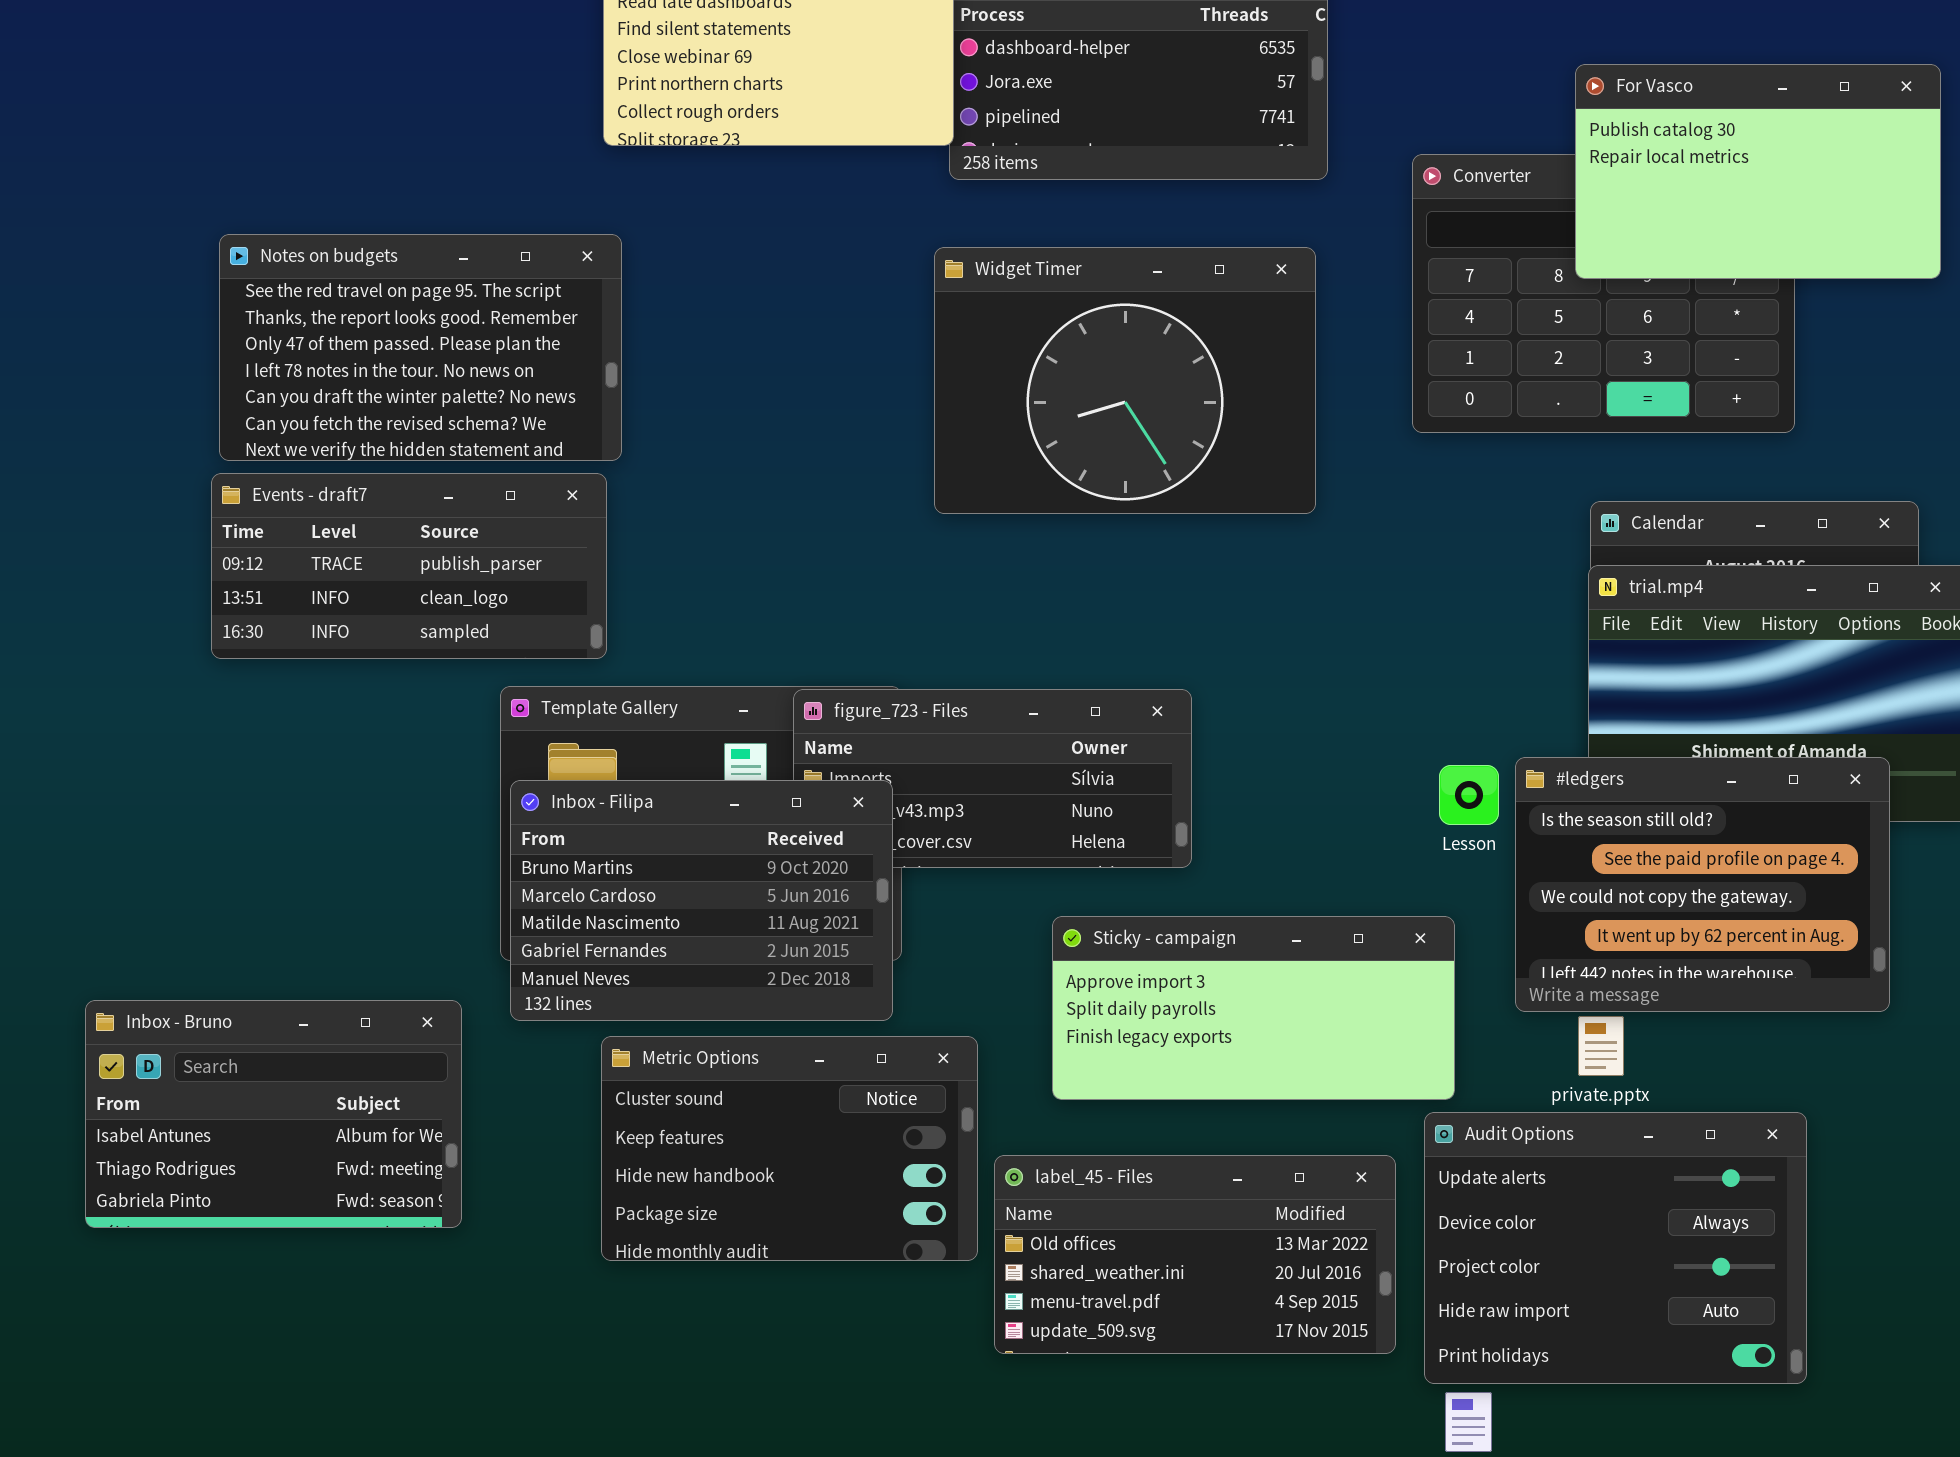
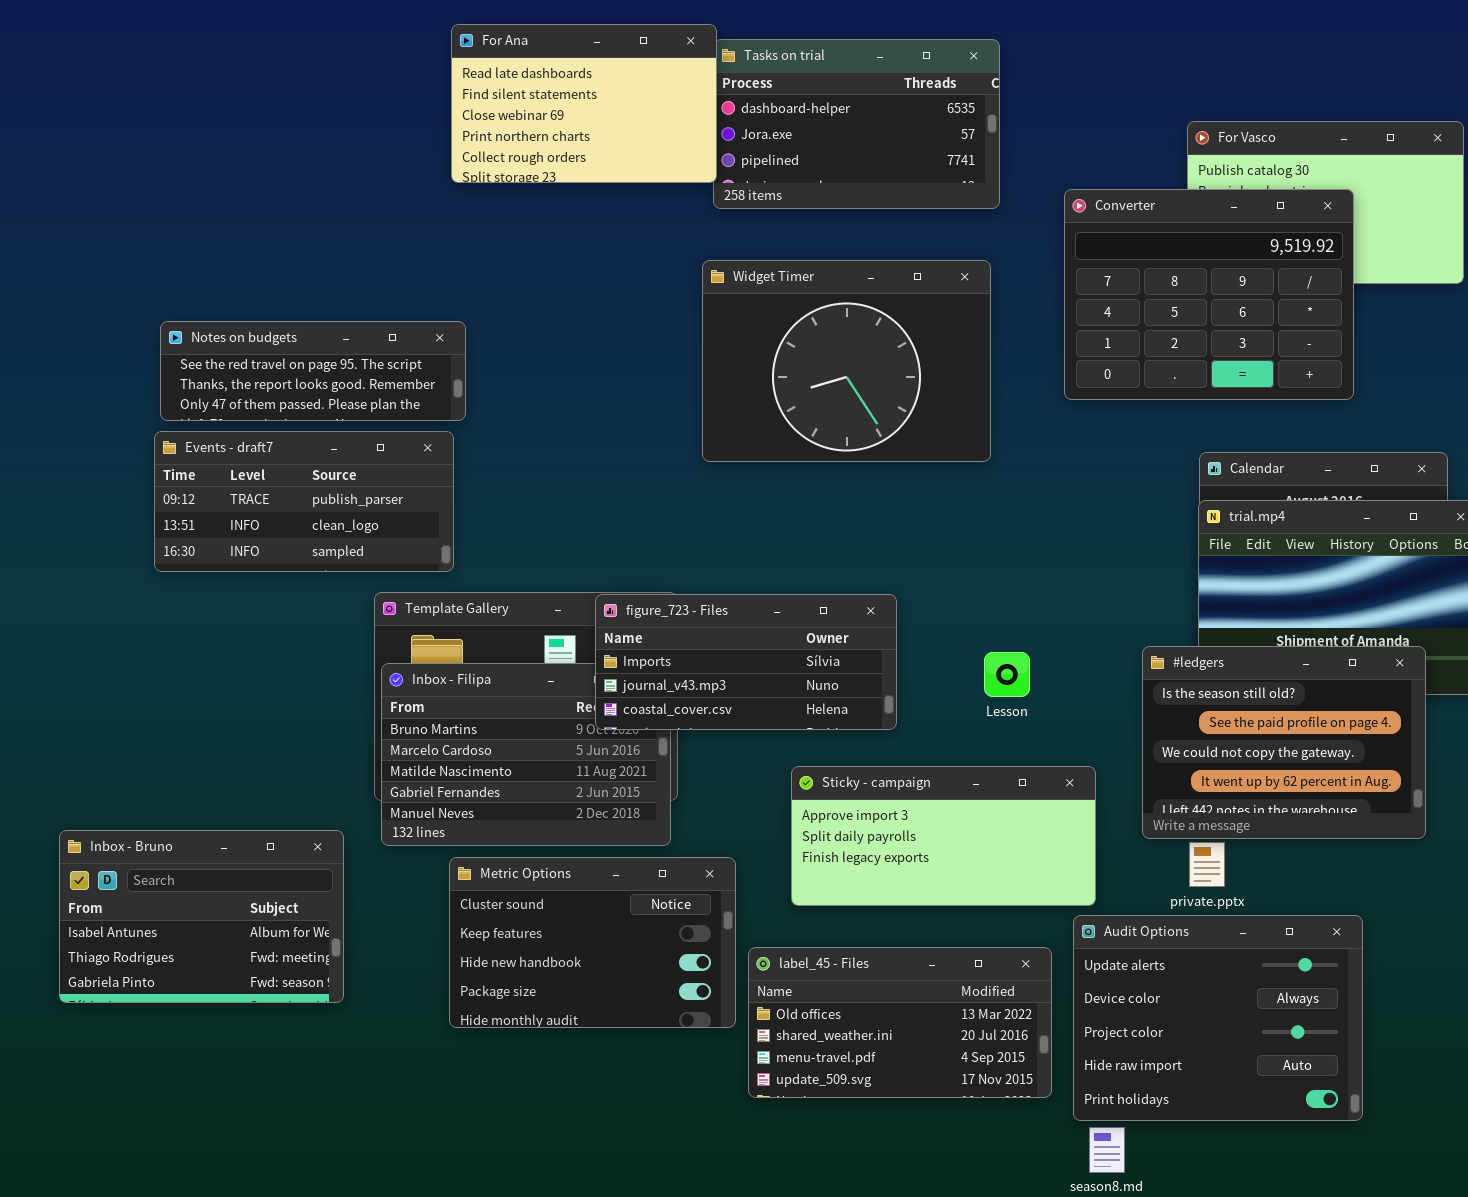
Converter: [1412,154,1795,433] -> [1064,189,1354,400], raised
Notes on budgets: [219,234,622,461] -> [160,321,466,421], resized
figure_723 - Files: [793,689,1192,868] -> [595,594,897,730], raised
Lesson: [1439,765,1499,825] -> [984,652,1030,697], moved

